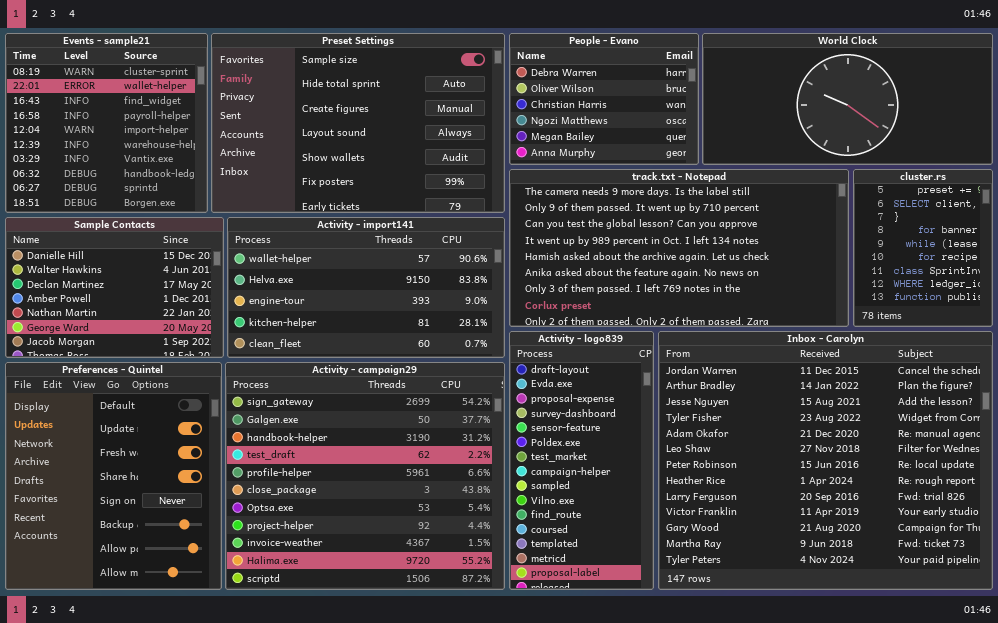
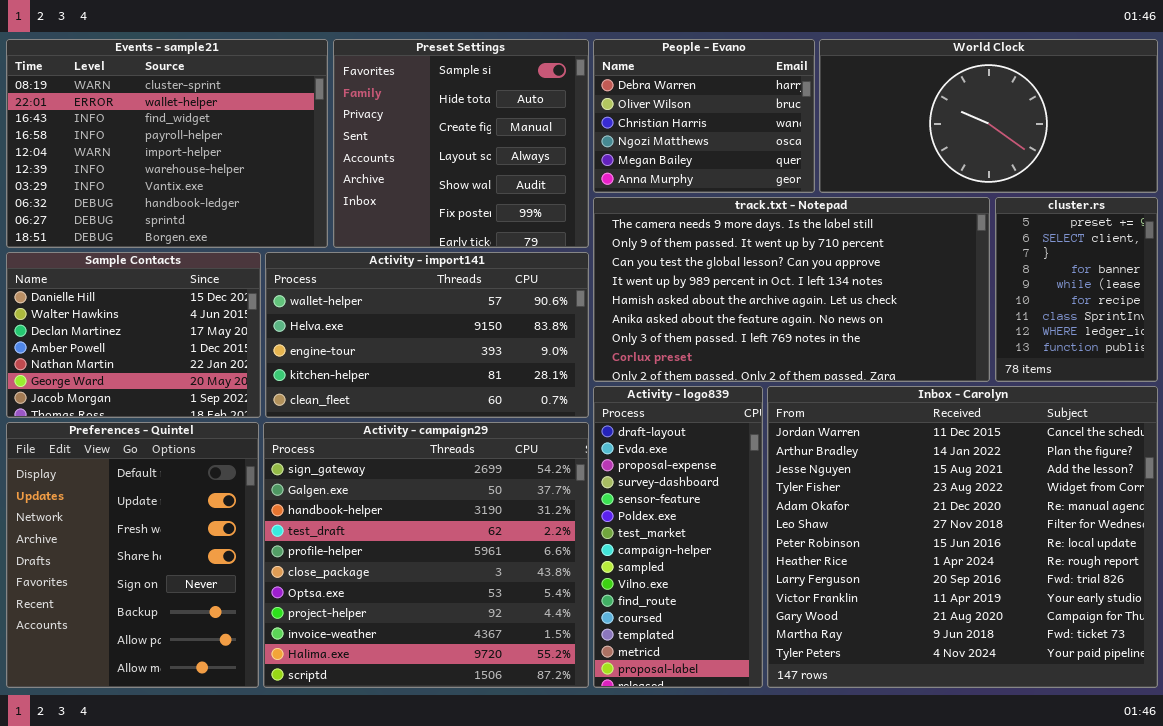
Events - sample21: [5,33,208,213] -> [6,39,328,248], resized
Preset Settings: [211,33,505,213] -> [333,39,589,248], resized

